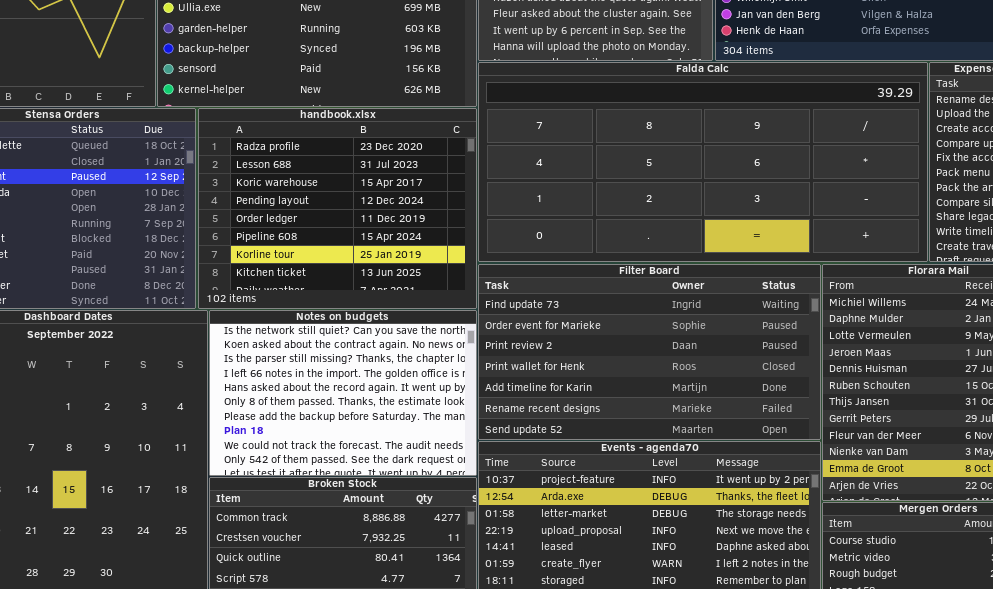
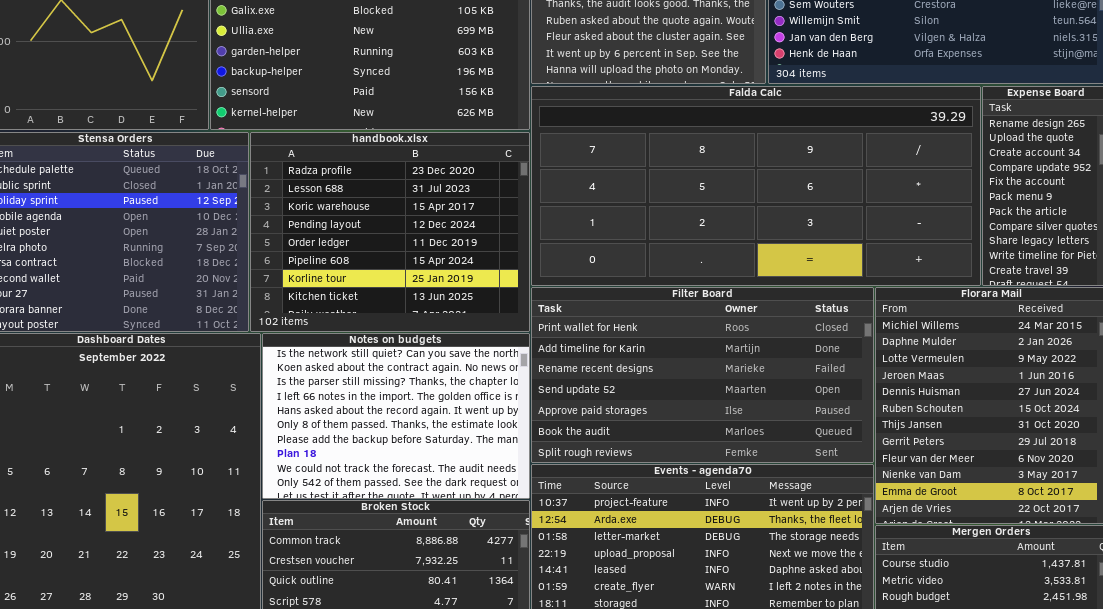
Filter Board: [478,264,821,440] -> [531,287,874,463], scrolled down 3 rows

